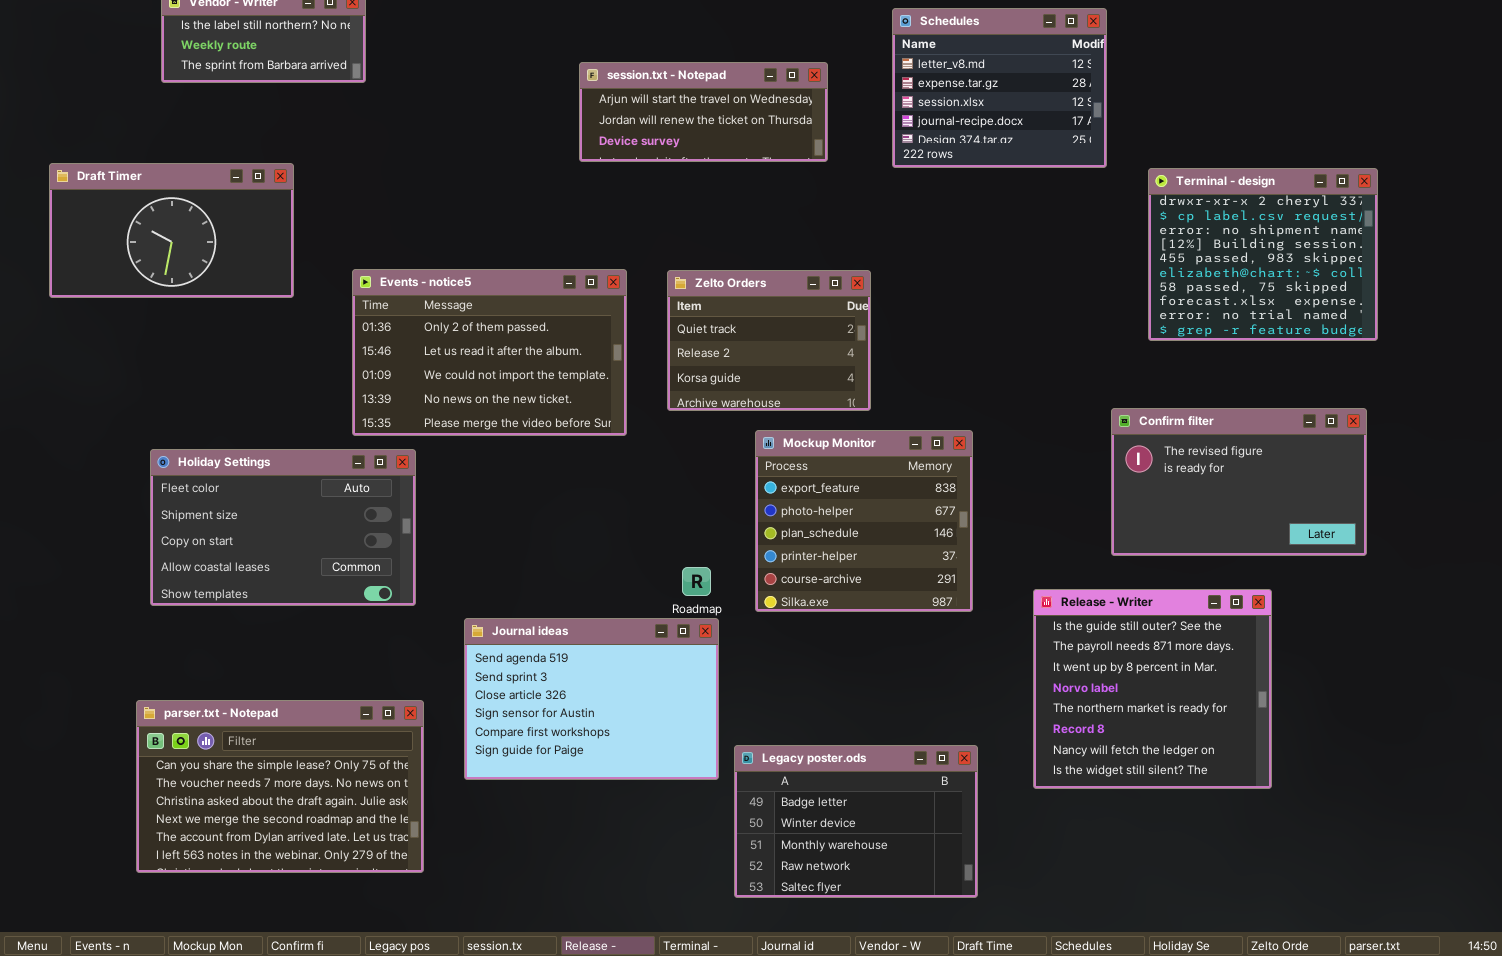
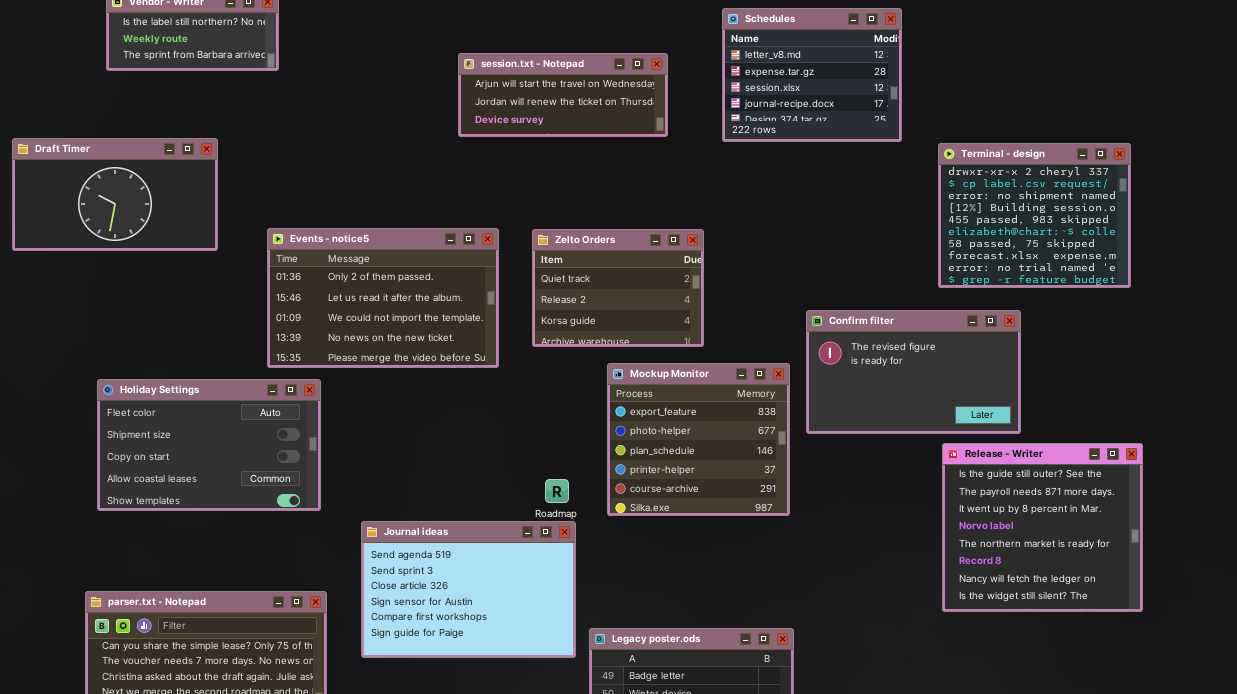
Confirm filter: [1111,408,1367,556] -> [806,310,1021,434], moved
Release - Writer: [1033,589,1272,789] -> [942,443,1143,612], moved

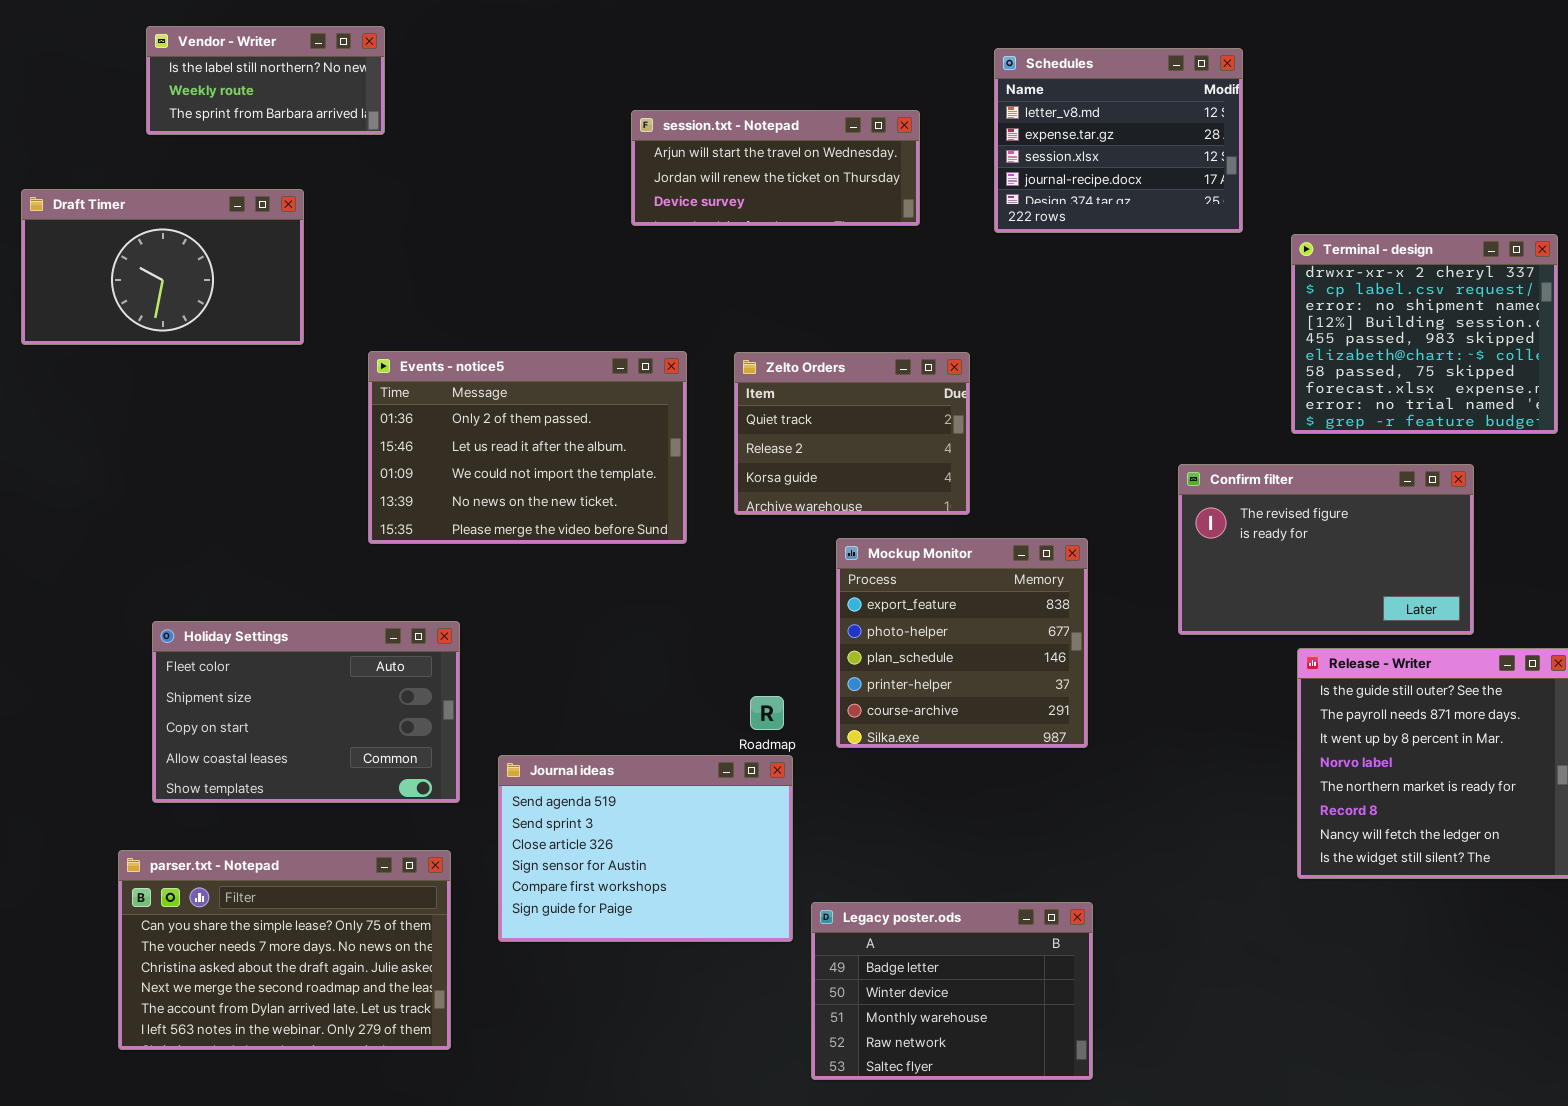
Draft Timer: [12,138,218,251] -> [21,189,304,345], moved
Confirm filter: [806,310,1021,434] -> [1178,464,1474,635], moved
Holiday Settings: [97,379,321,511] -> [152,621,460,803], moved

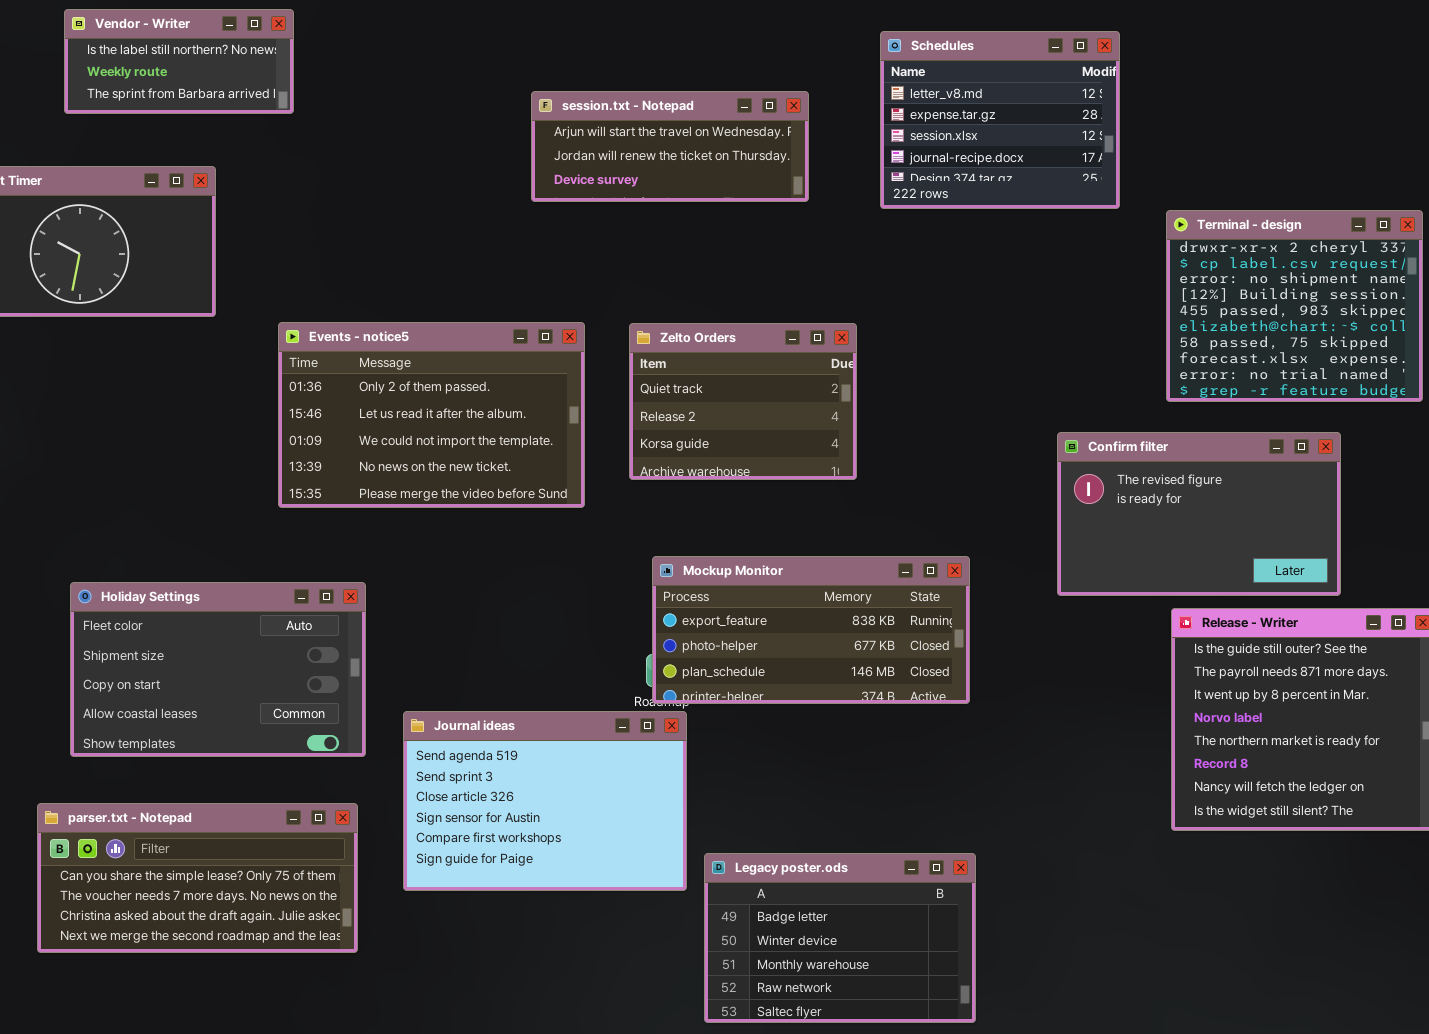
Mockup Monitor: [836,538,1088,748] -> [652,556,970,704], resized
parser.txt - Notepad: [118,850,451,1050] -> [37,803,358,953], resized

